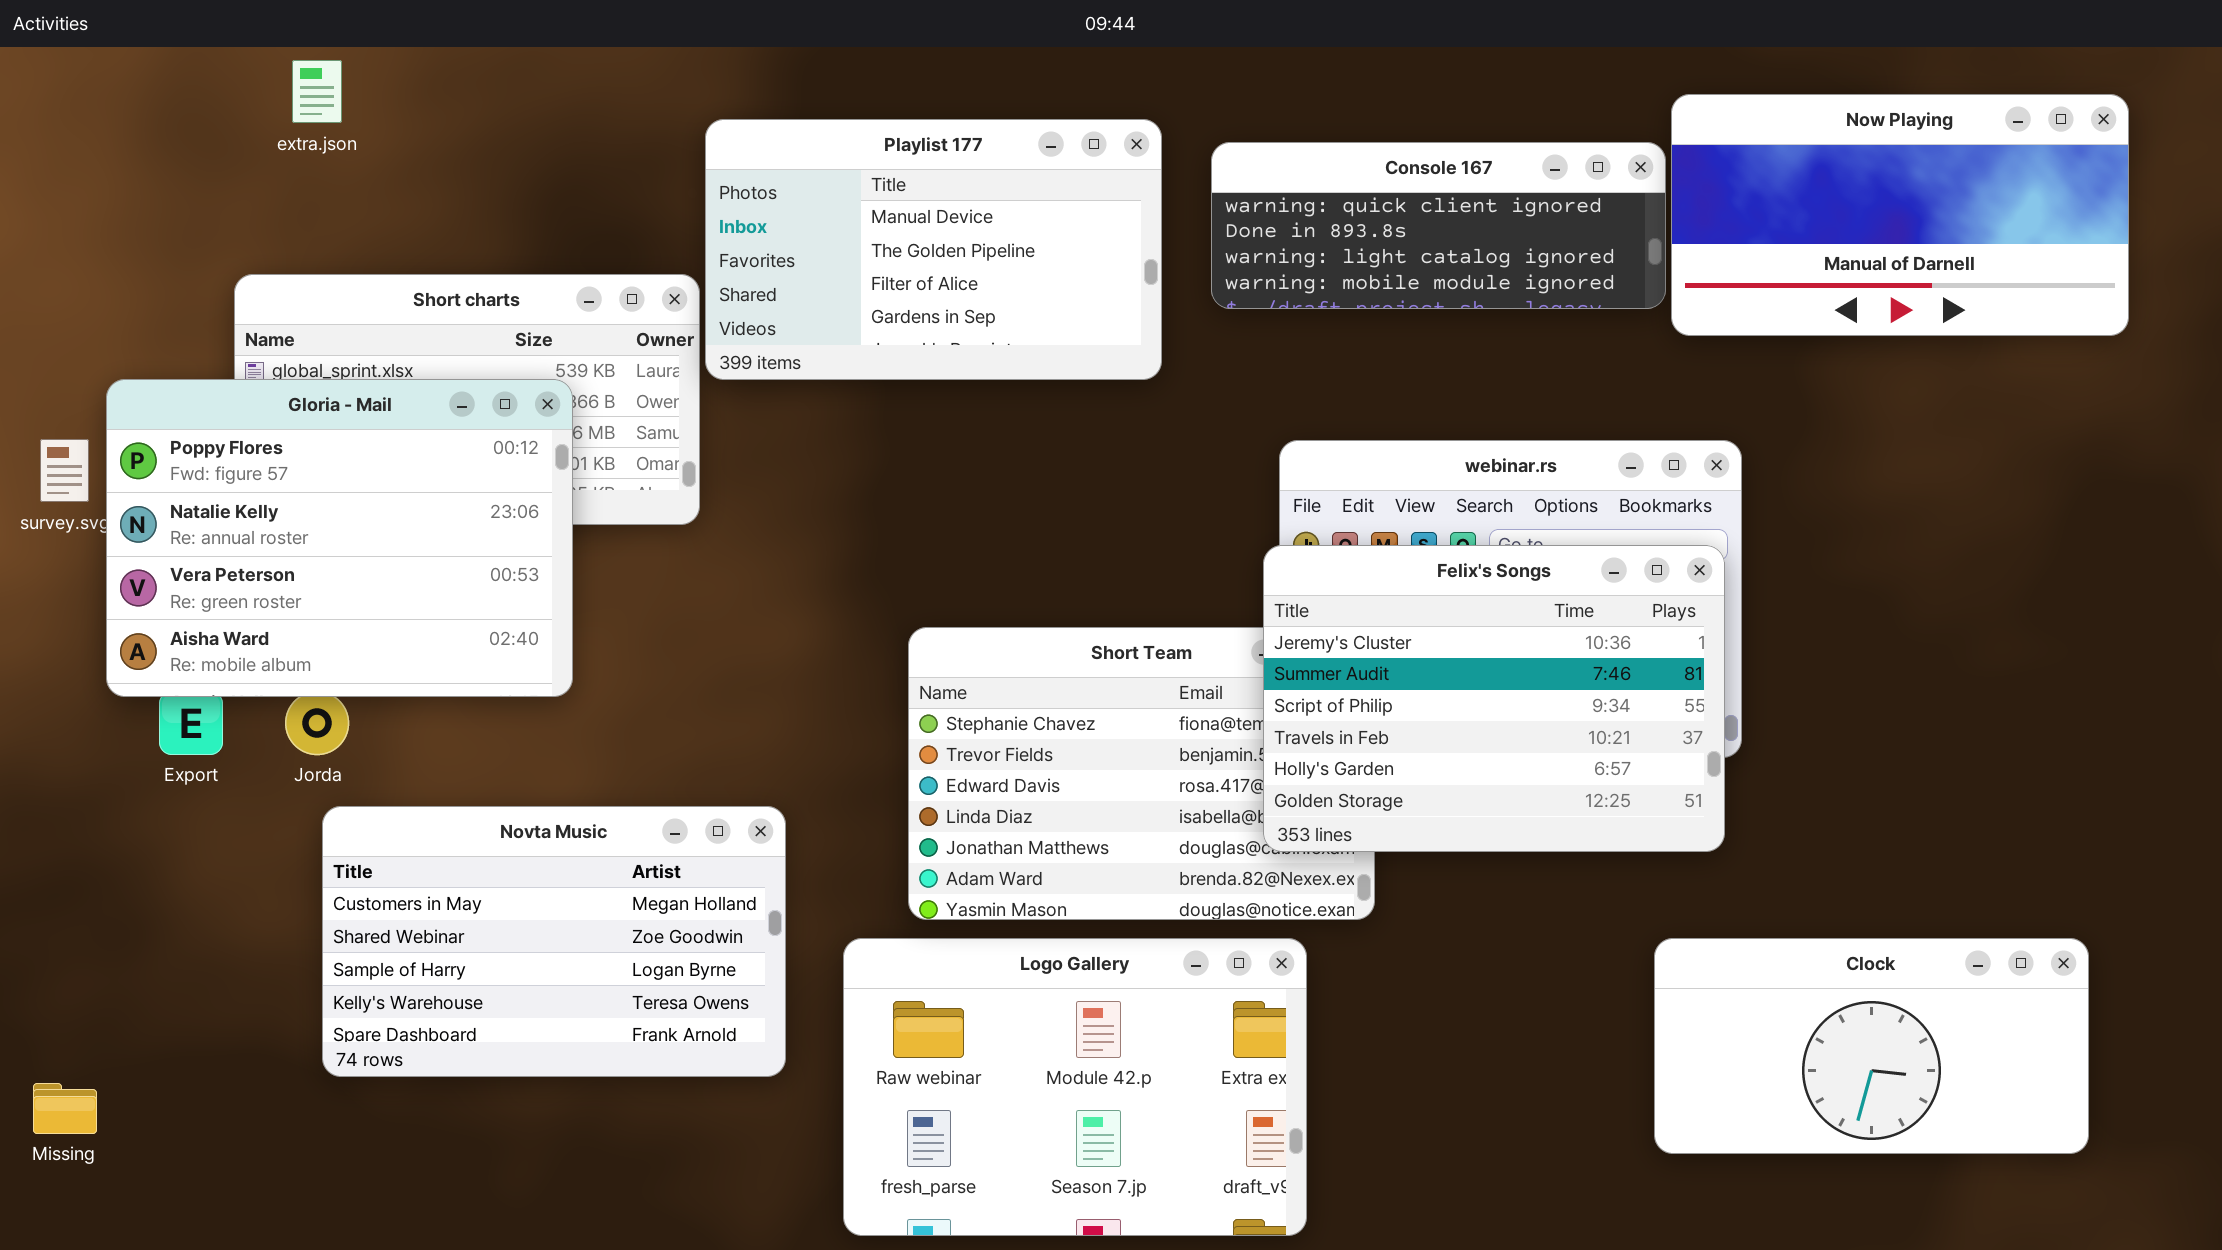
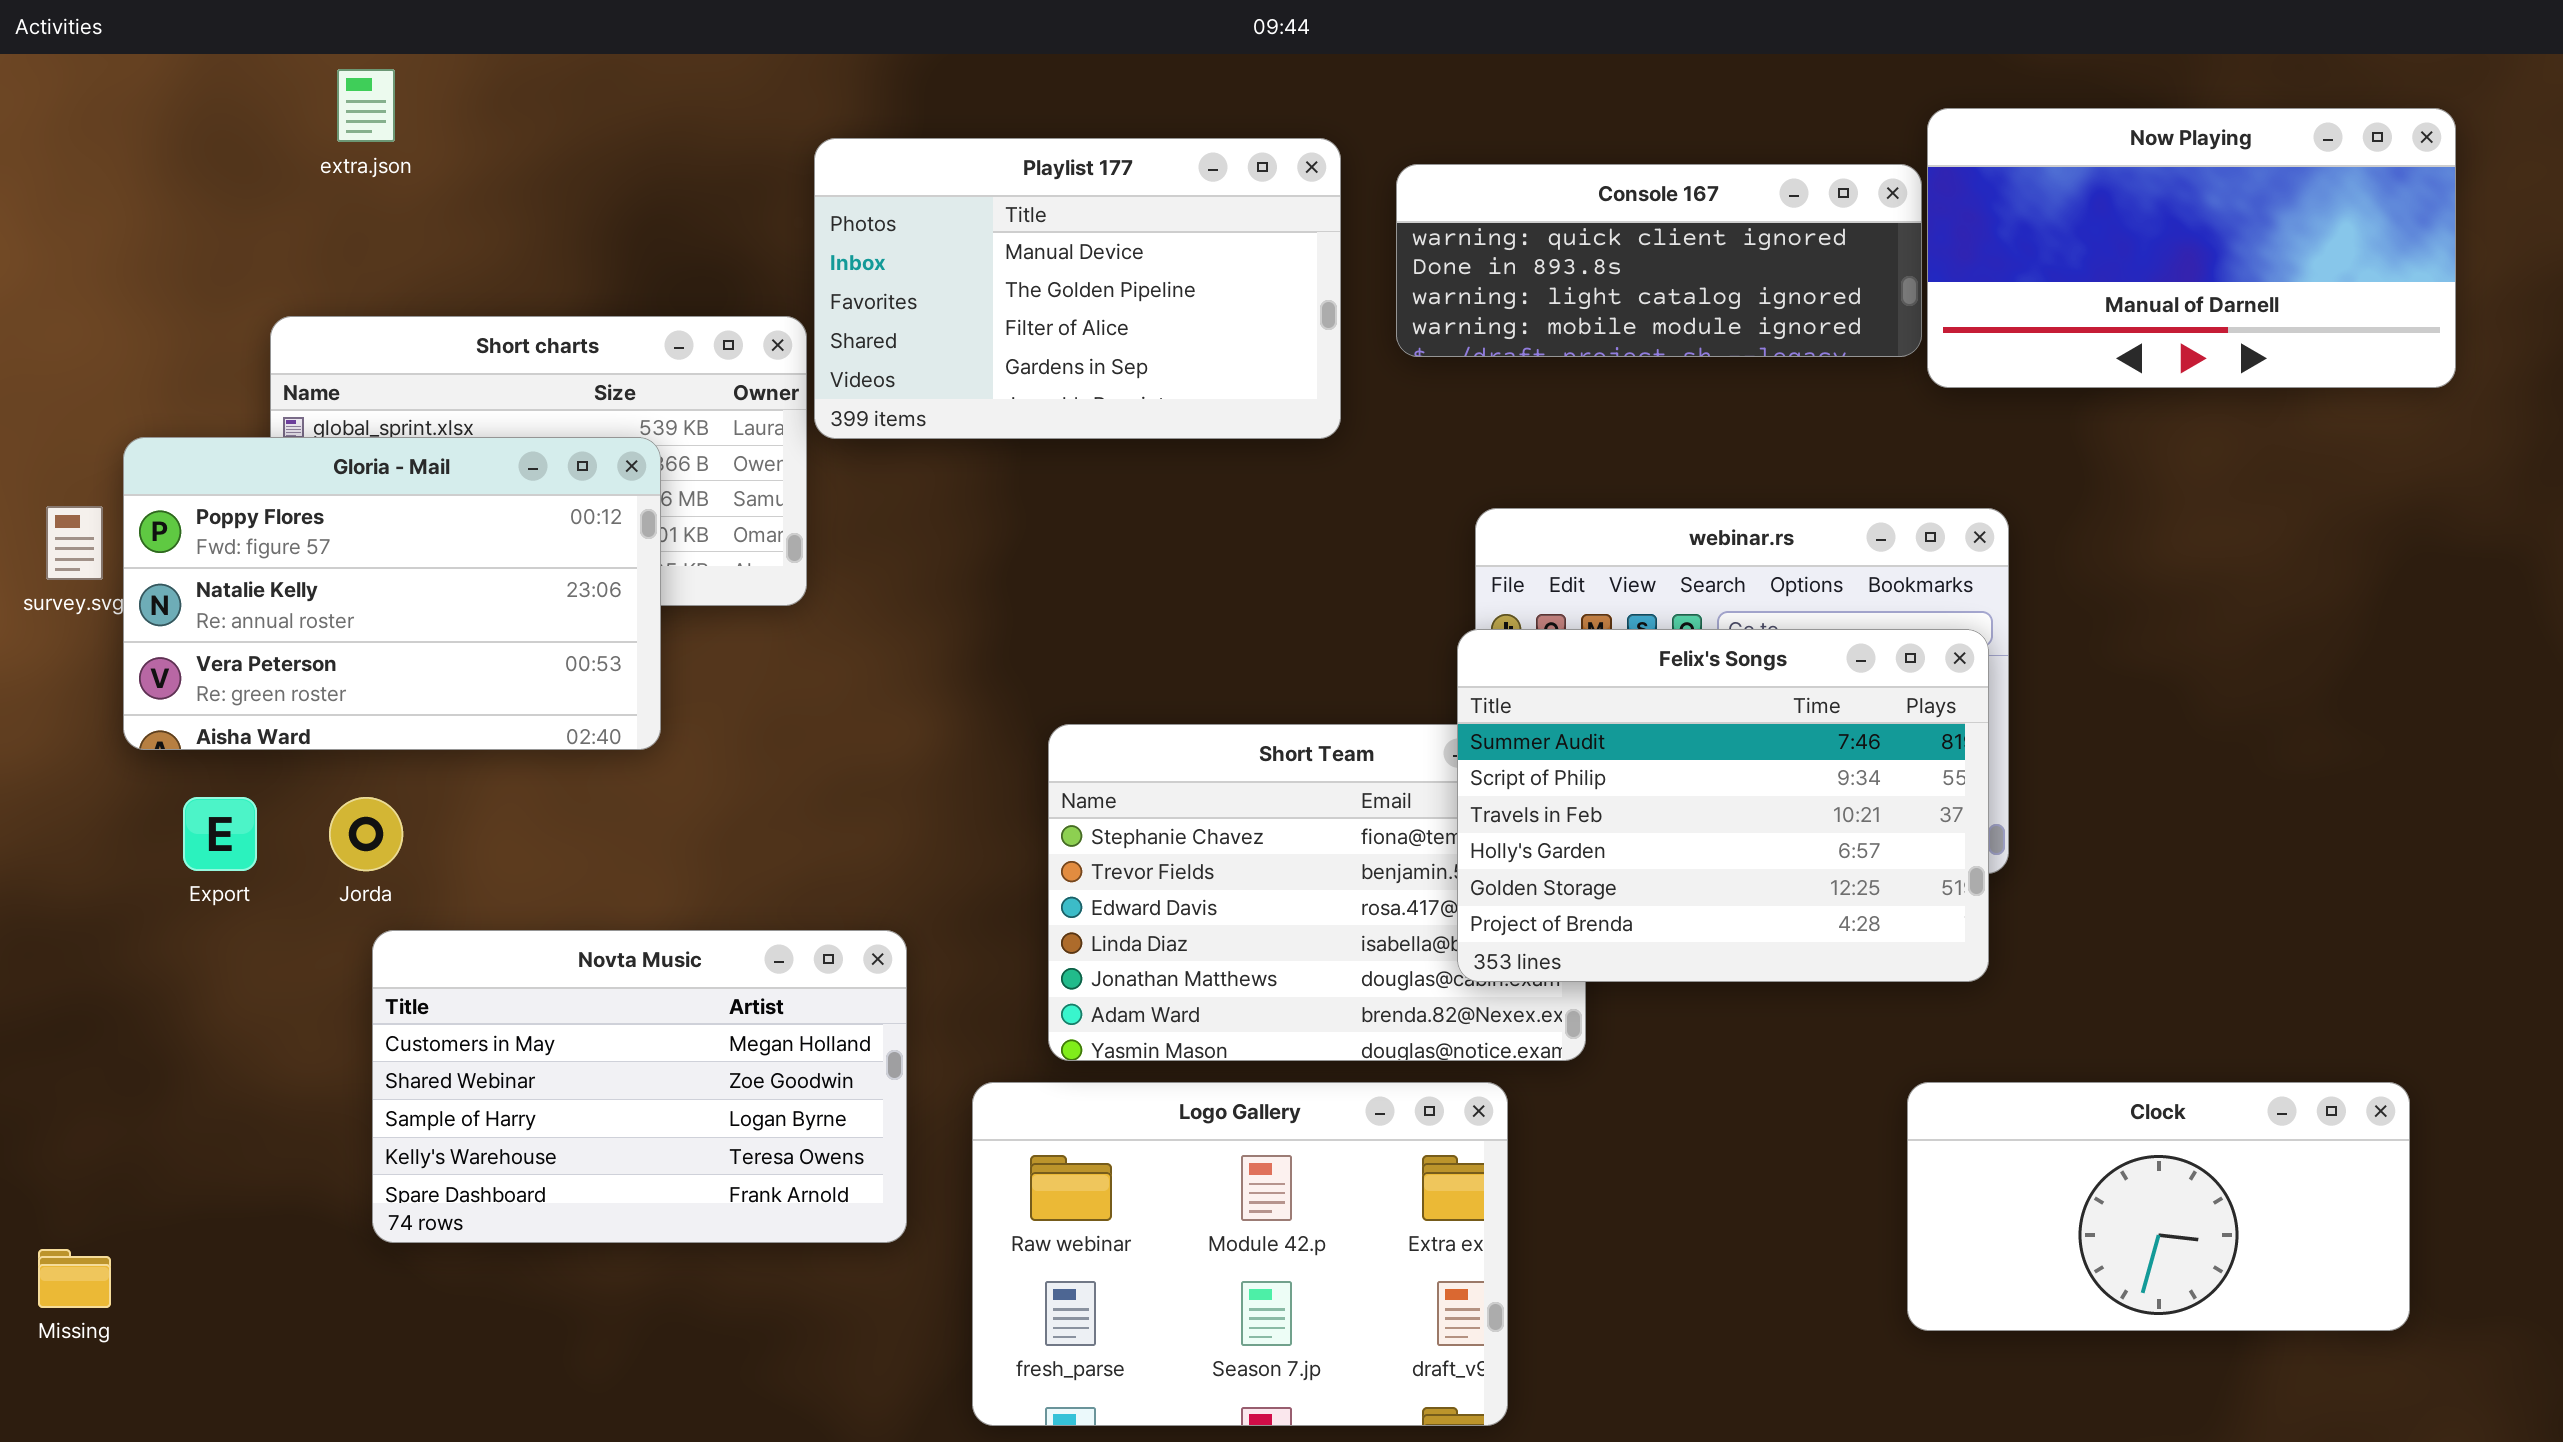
Gloria - Mail: [106,379,573,697] -> [123,437,661,750], resized
Felix's Songs: [1263,545,1725,852] -> [1457,629,1989,982], scrolled down 1 row

